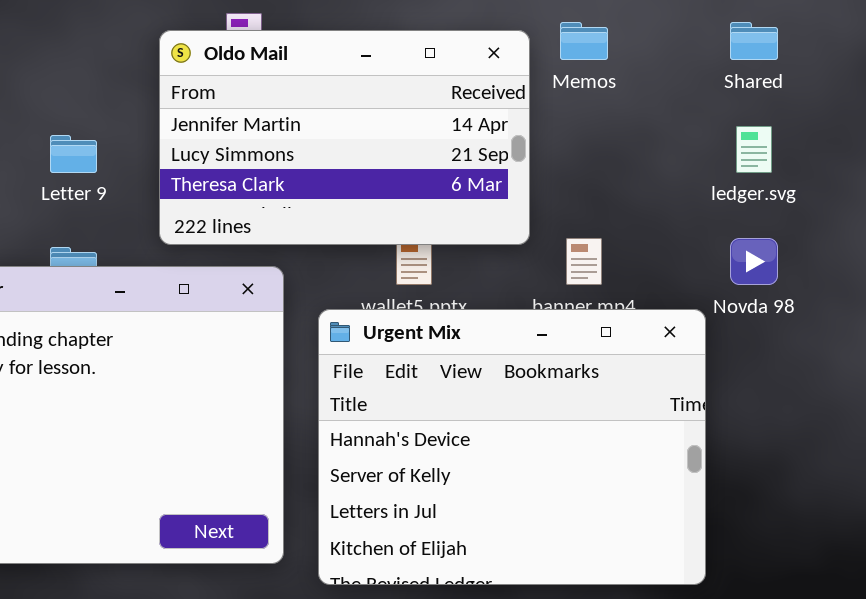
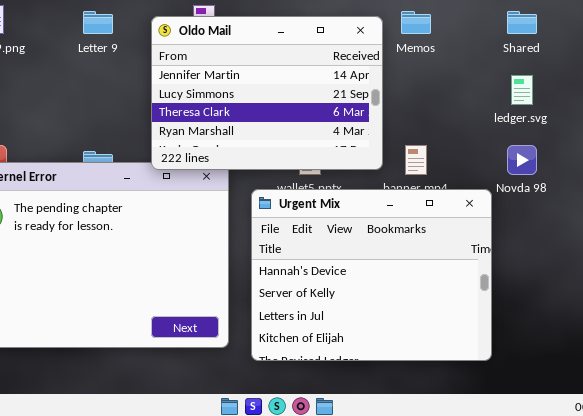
Oldo Mail: [159,30,530,245] -> [151,16,383,170], resized
Letter 9: [50,135,97,173] -> [83,11,113,34], moved

